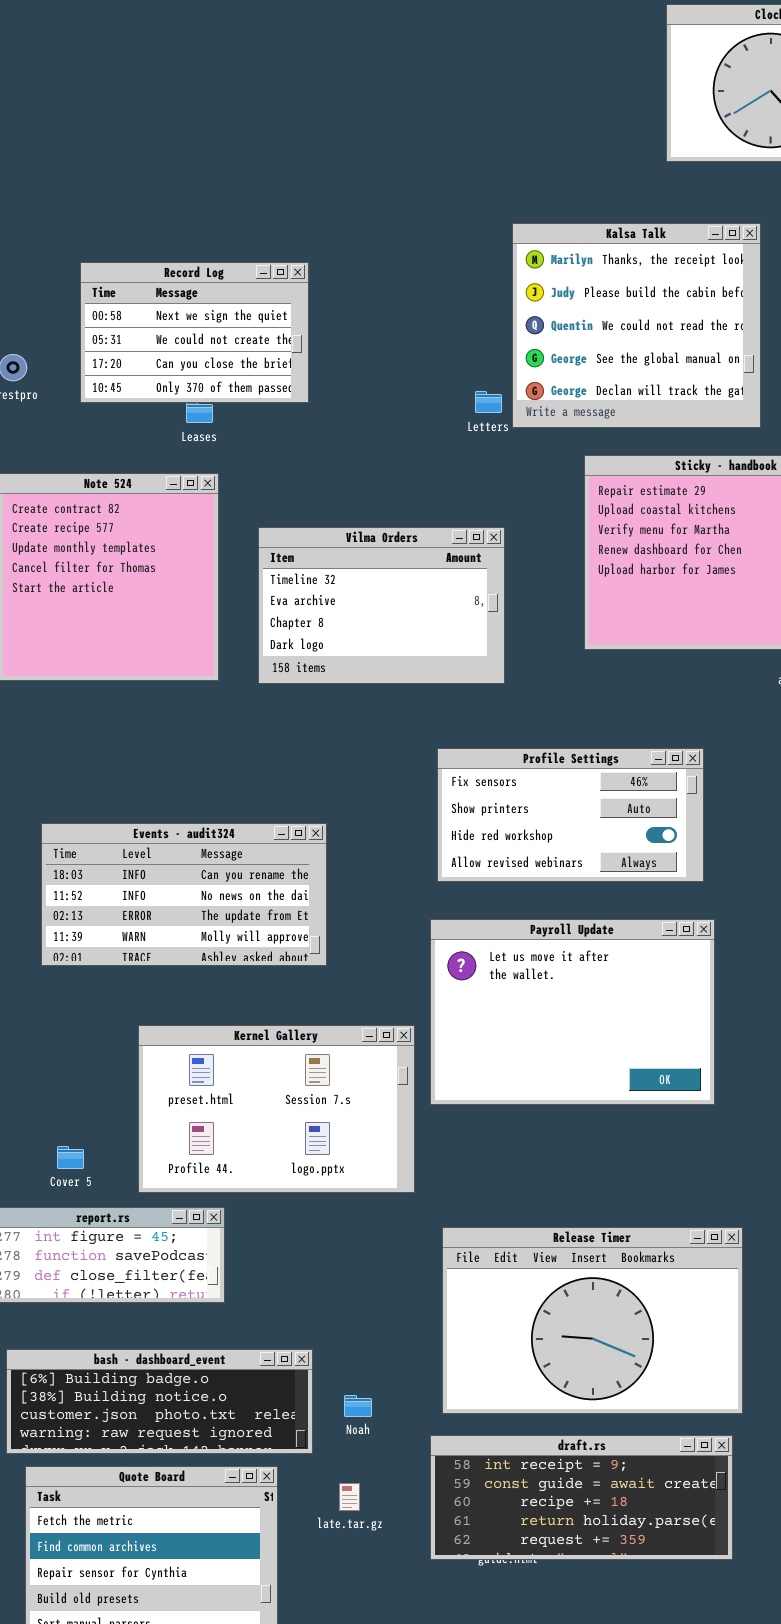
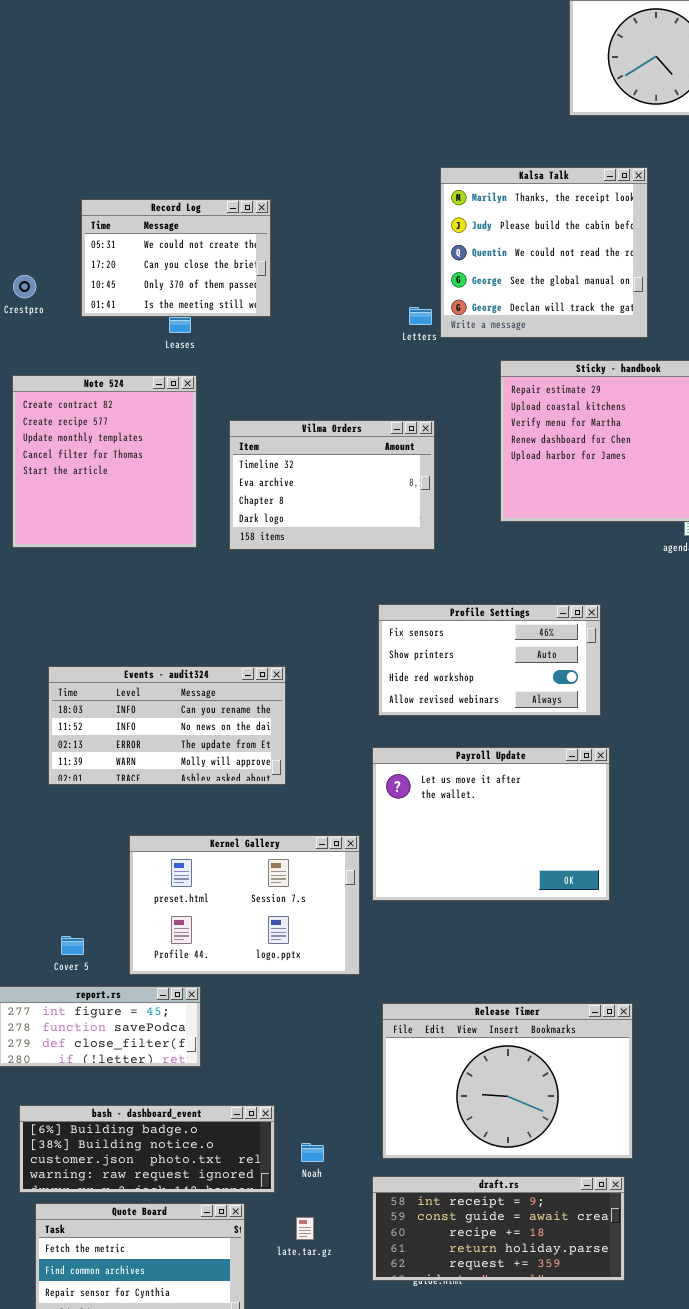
Record Log: [80,262,309,403] -> [81,199,271,317], scrolled down 1 row

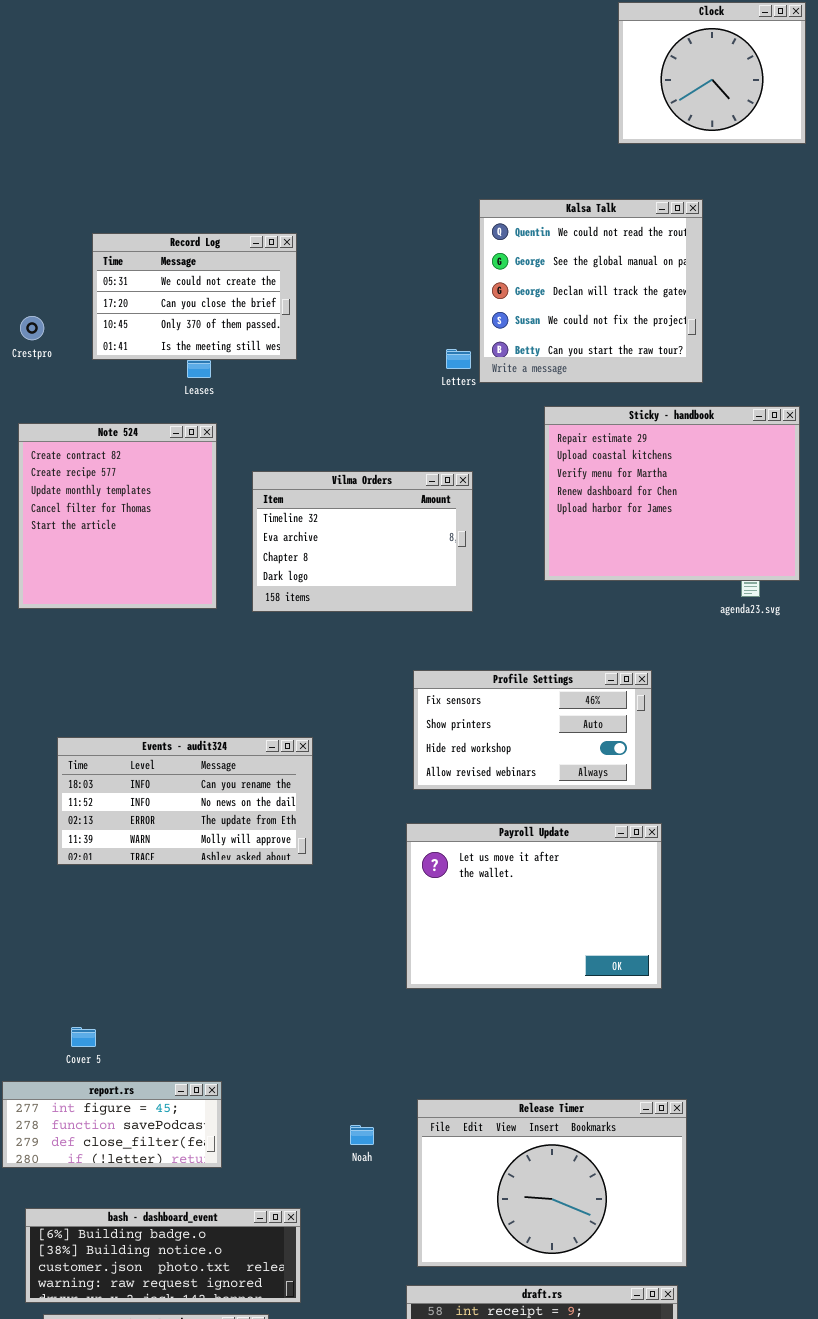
Kalsa Talk: [440,167,648,338] -> [479,199,703,383], scrolled down 2 rows
Kernel Gallery: [129,835,360,975] -> none, closed
Noah: [301,1143,324,1162] -> [350,1125,374,1145], moved

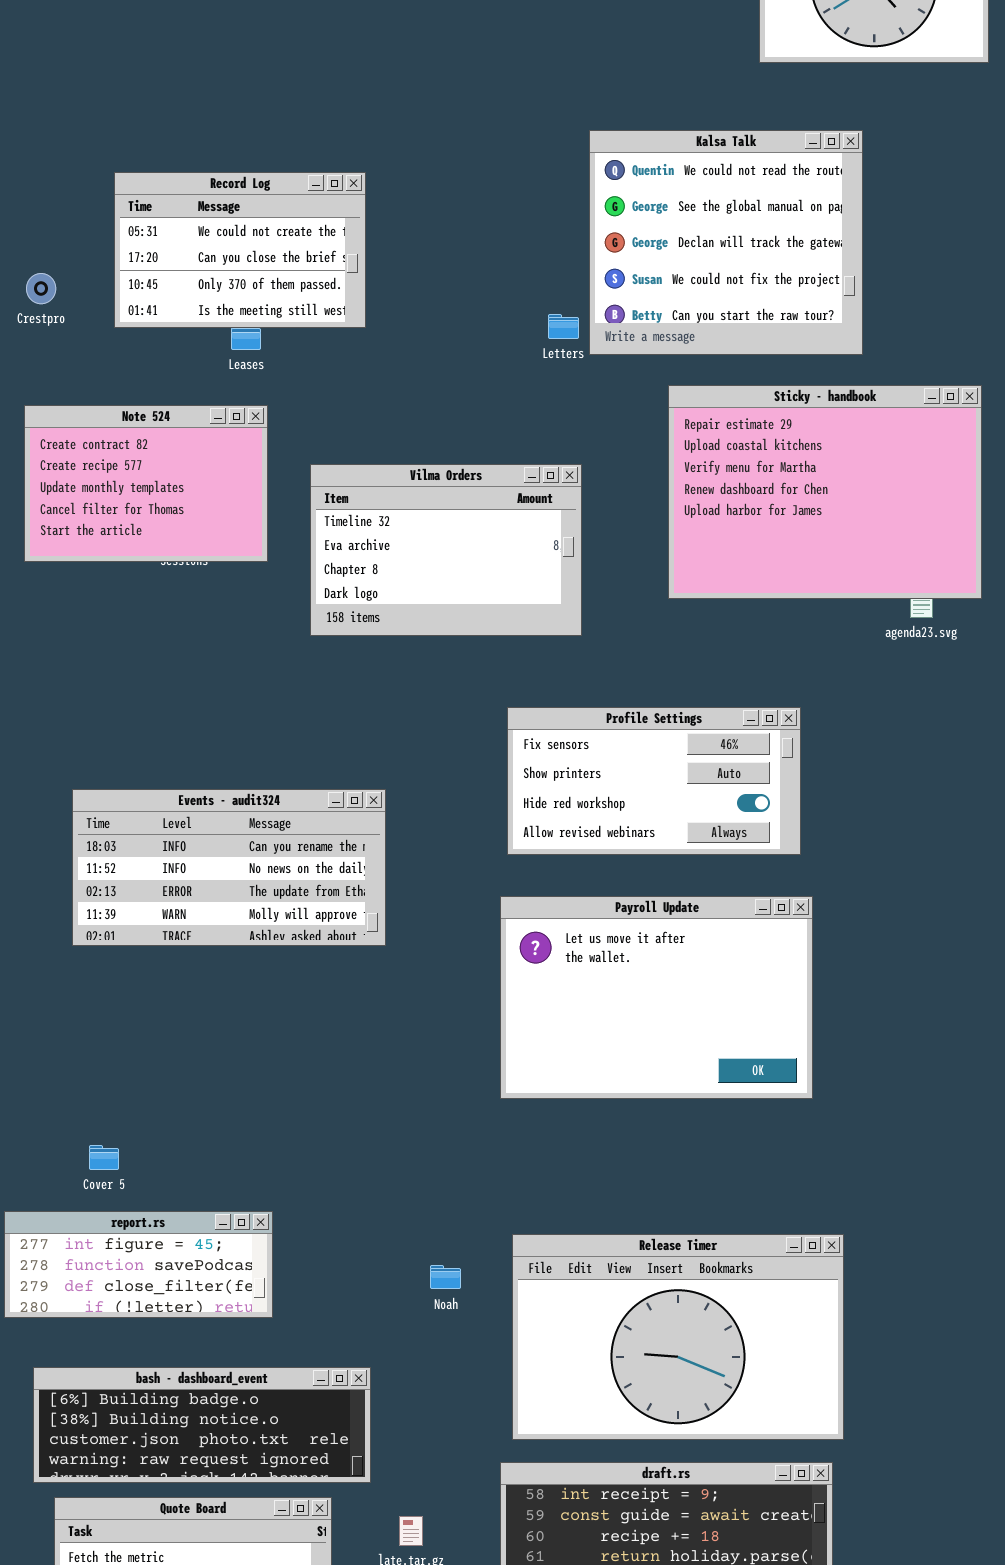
Note 524: [18,423,217,609] -> [24,405,268,562], resized

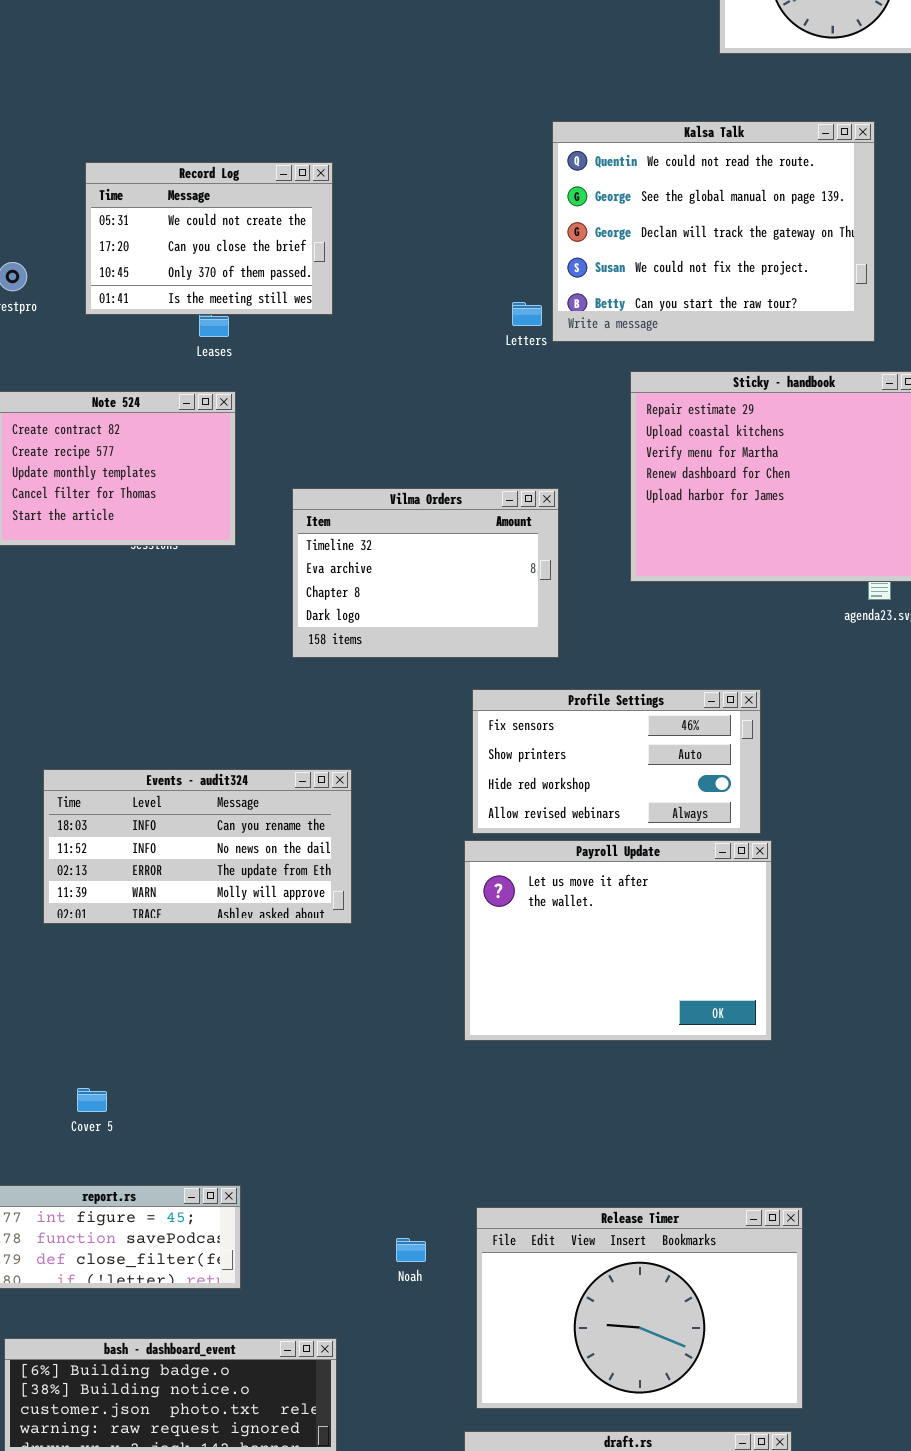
Kalsa Talk: [589,130,863,355] -> [552,121,875,342], resized
Vilma Orders: [310,464,582,636] -> [292,488,559,658], moved
Payroll Update: [500,896,813,1099] -> [464,840,772,1041], moved
Cover 5: [89,1145,119,1170] -> [77,1088,107,1112], moved

